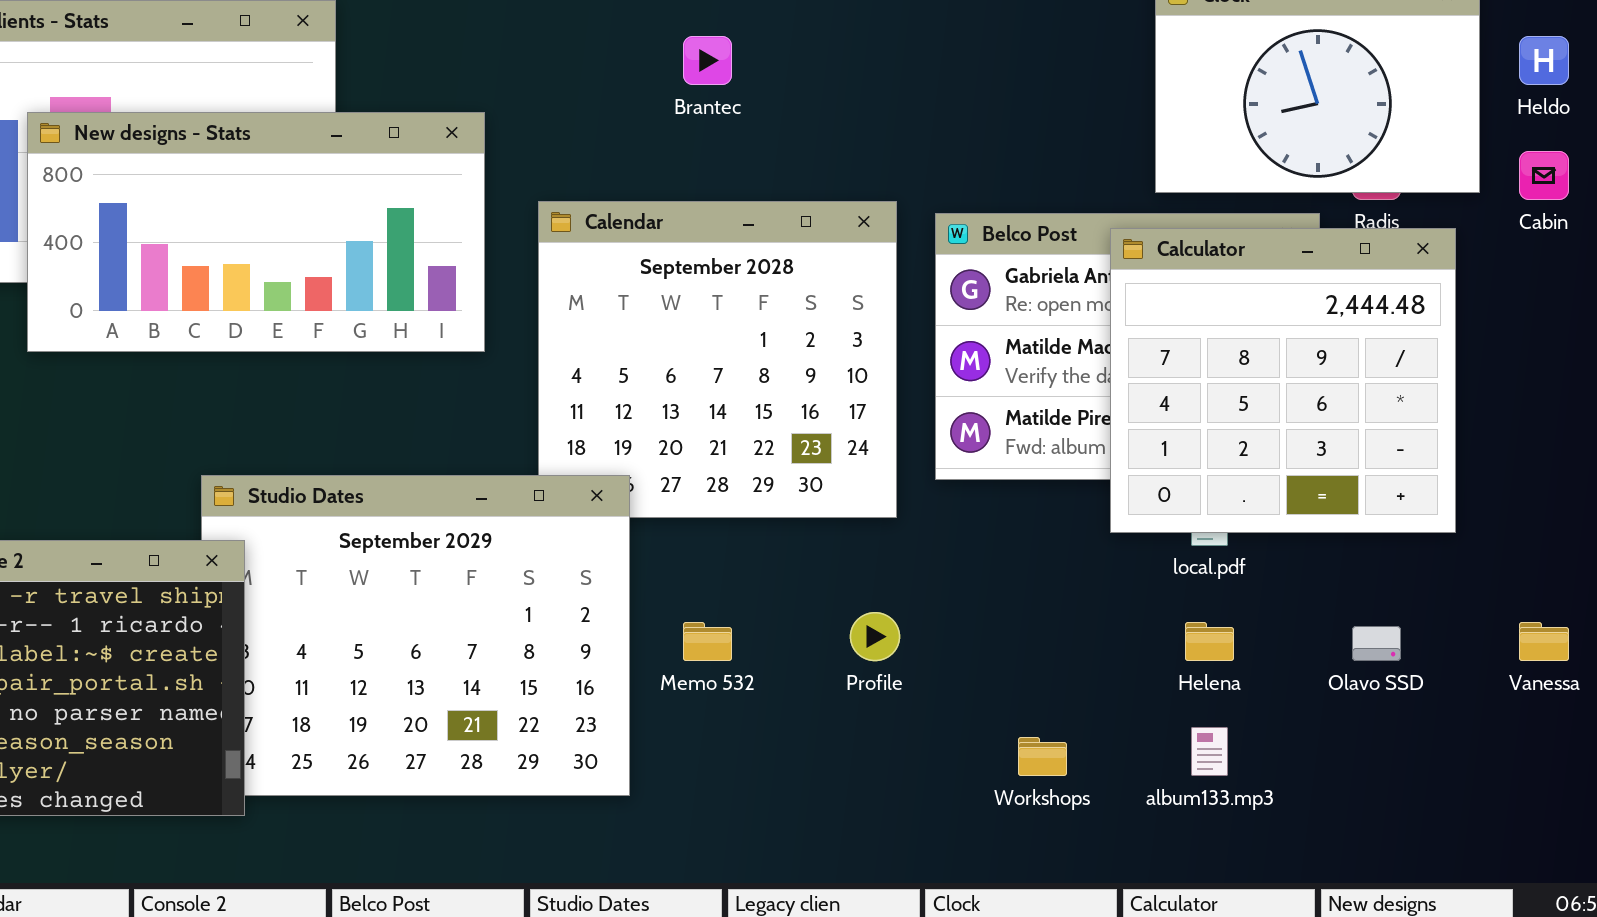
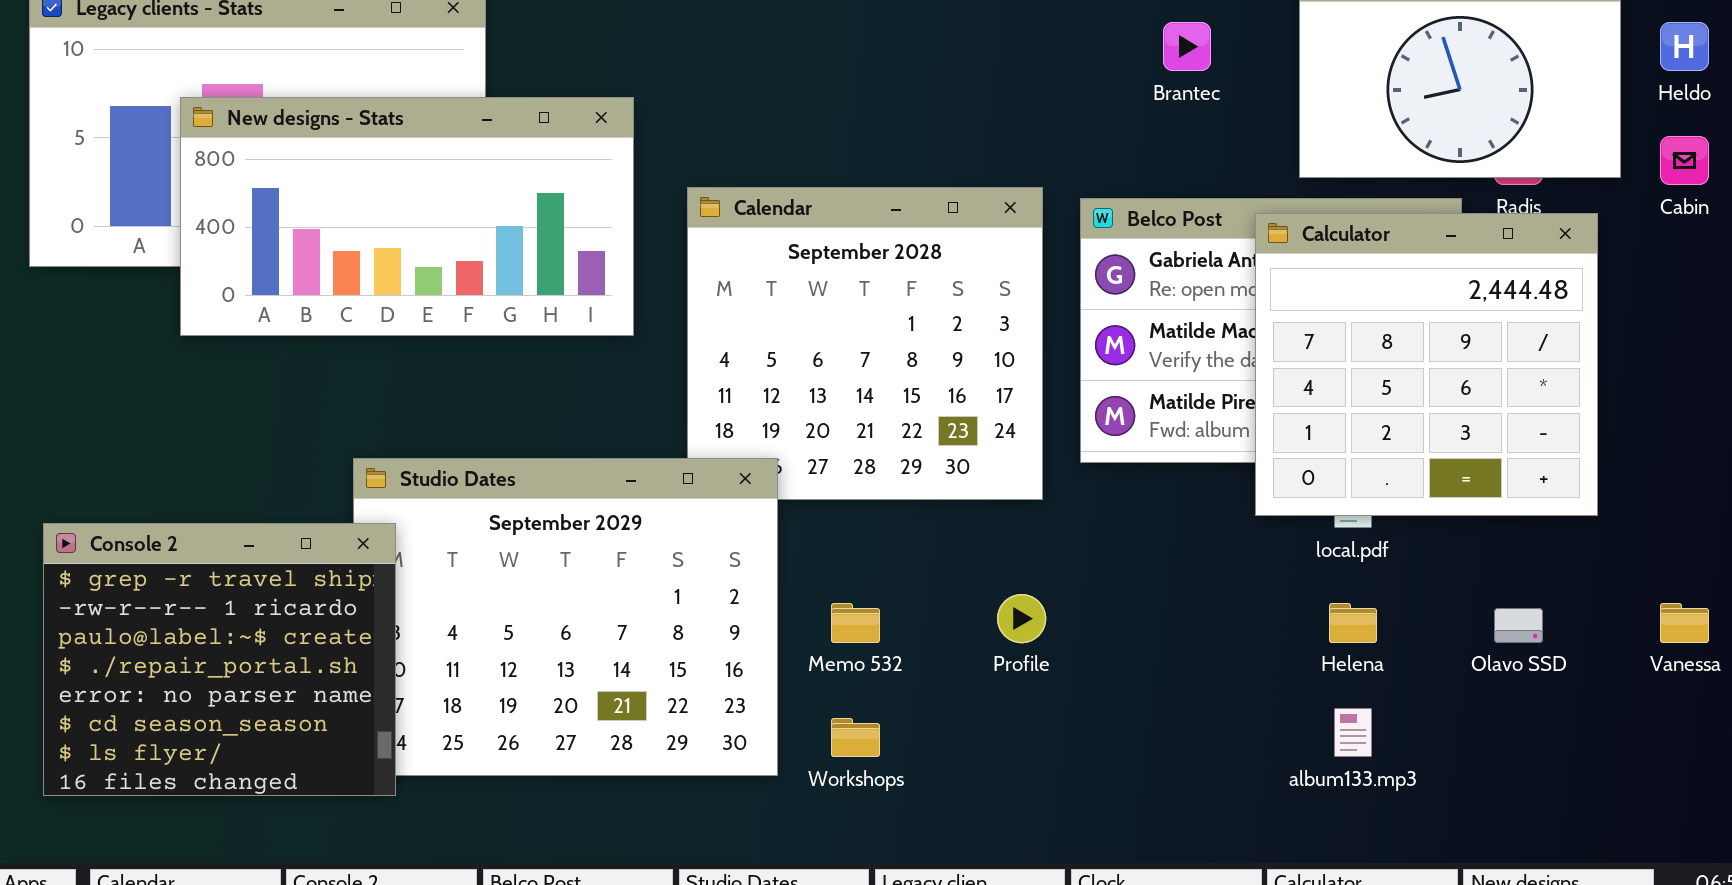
Brantec: [683,36,732,85] -> [1163,22,1211,71], moved
Workshops: [1018,737,1067,776] -> [831,718,880,757], moved

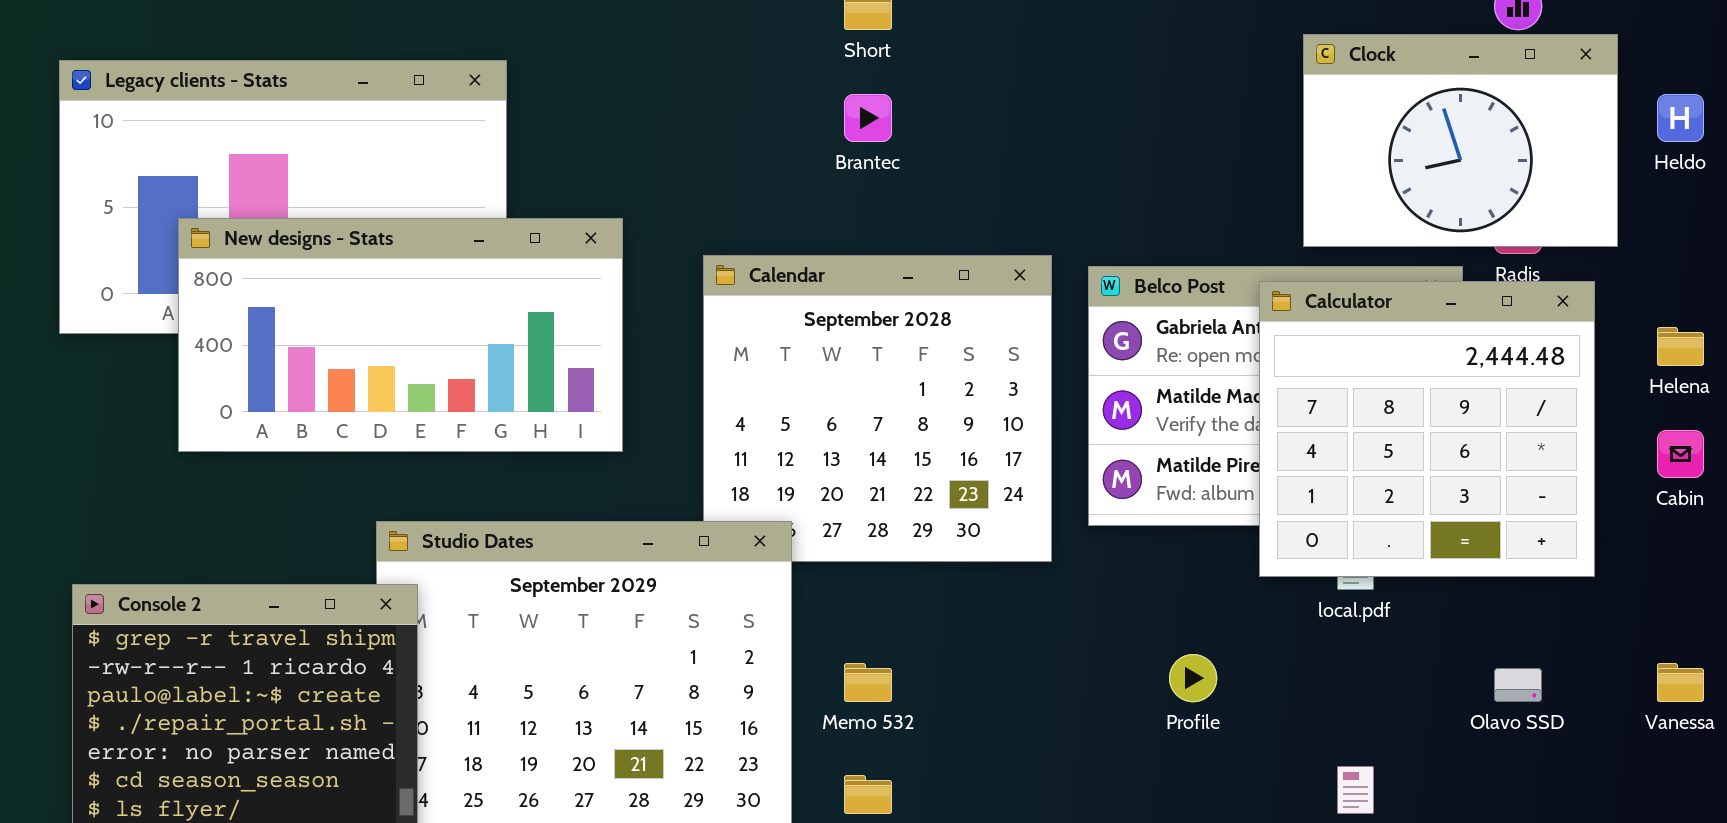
Brantec: [1163,22,1211,71] -> [844,94,892,142], moved
New designs - Stats: [180,97,634,336] -> [178,218,623,452], moved
Cabin: [1660,136,1709,185] -> [1657,430,1704,478], moved
Profile: [997,594,1046,643] -> [1169,654,1217,702], moved
Helena: [1329,603,1377,643] -> [1657,327,1704,366], moved

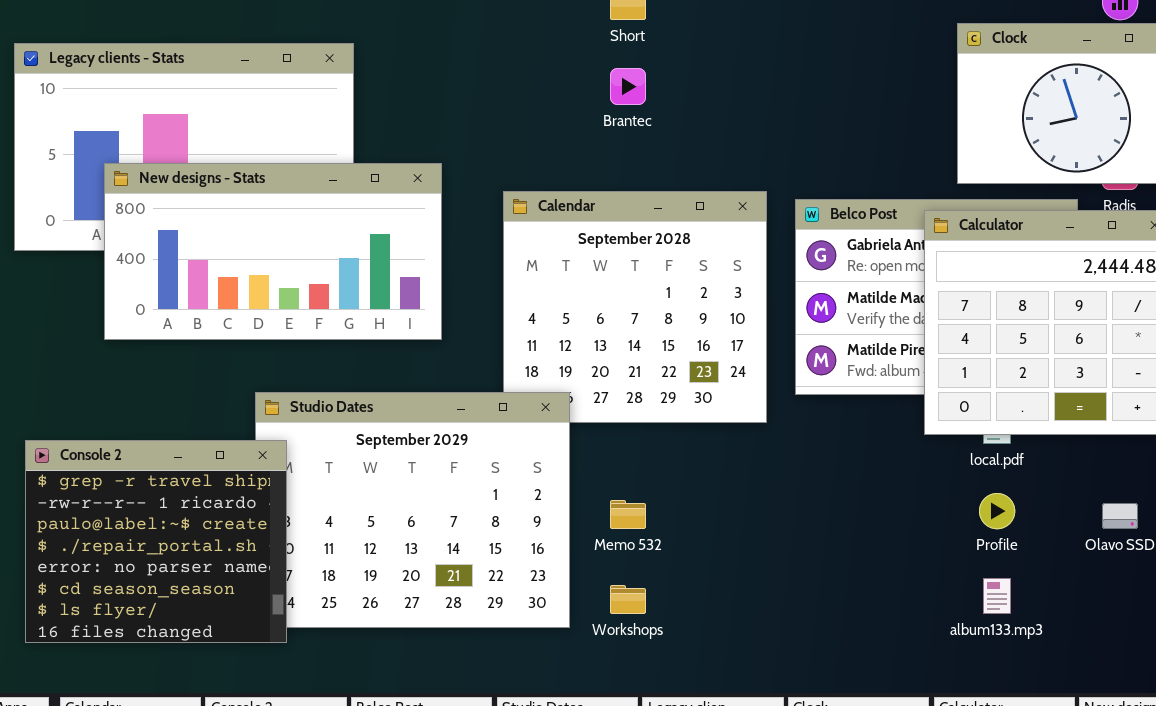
Profile: [1169,654,1217,702] -> [979,493,1015,529], moved

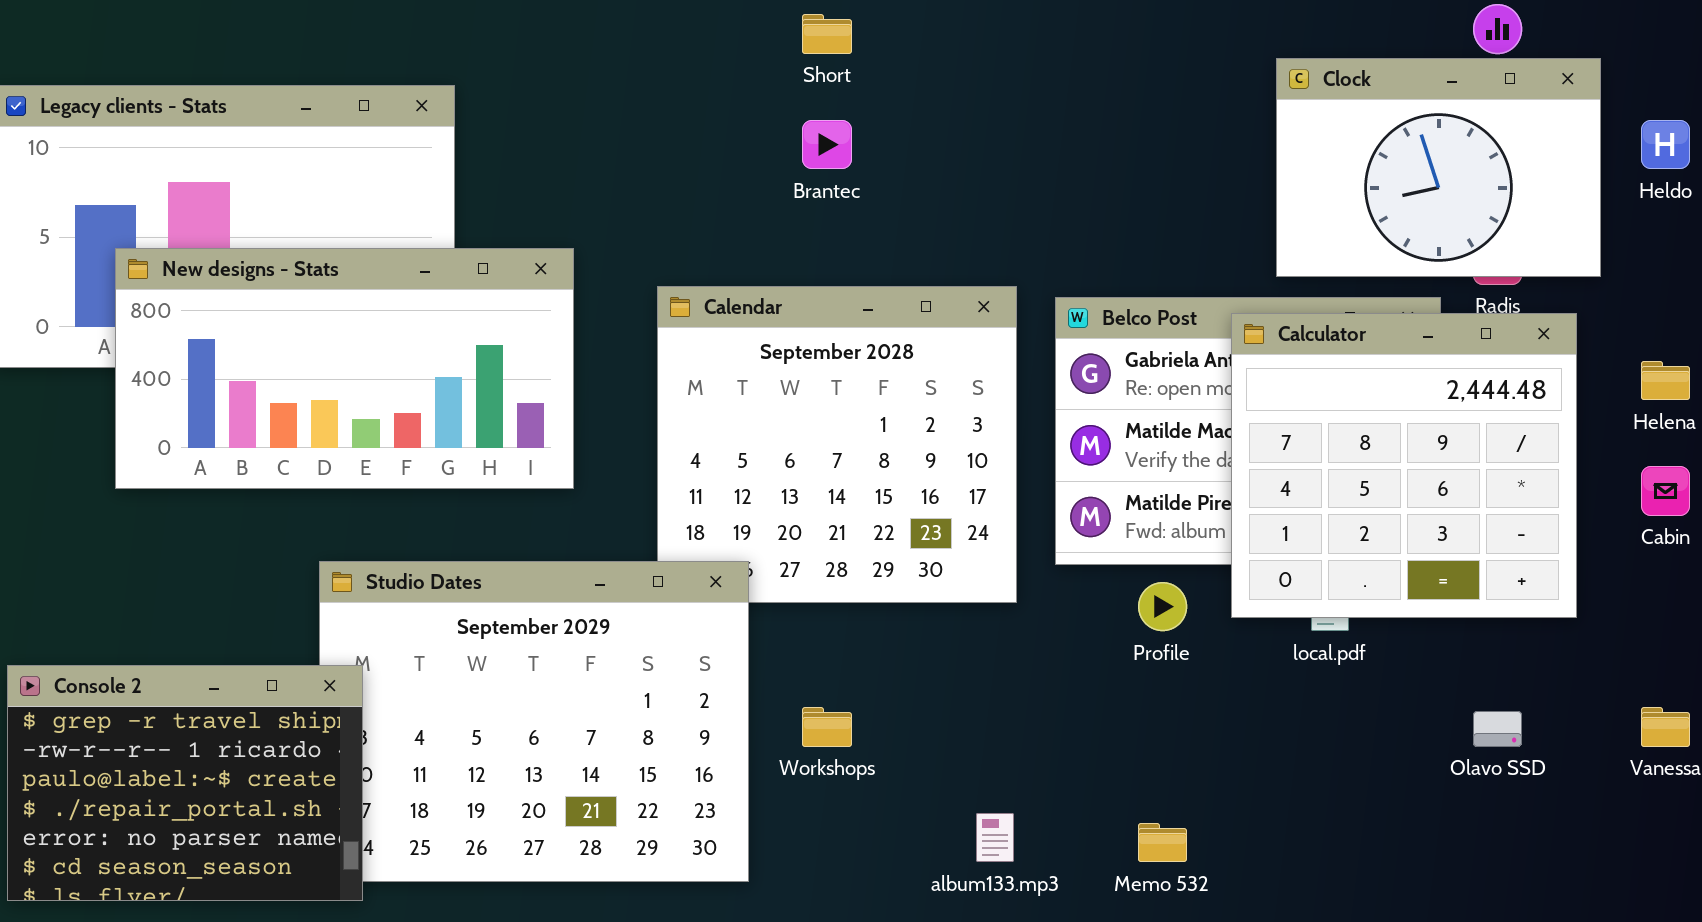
Console 2: [25,440,287,643] -> [7,665,363,901], resized
Profile: [979,493,1015,529] -> [1138,582,1187,631], moved
Memo 532: [610,500,646,529] -> [1138,823,1187,862], moved
album133.mp3: [983,578,1011,614] -> [976,813,1014,862], moved
Workshops: [610,585,646,614] -> [802,707,852,747], moved

